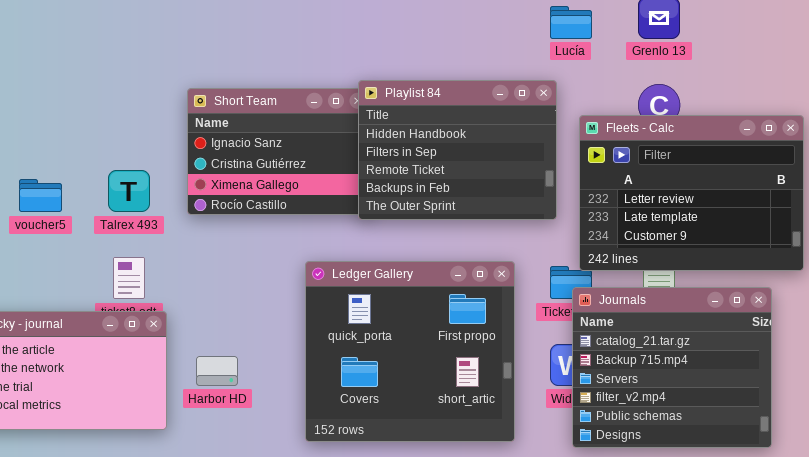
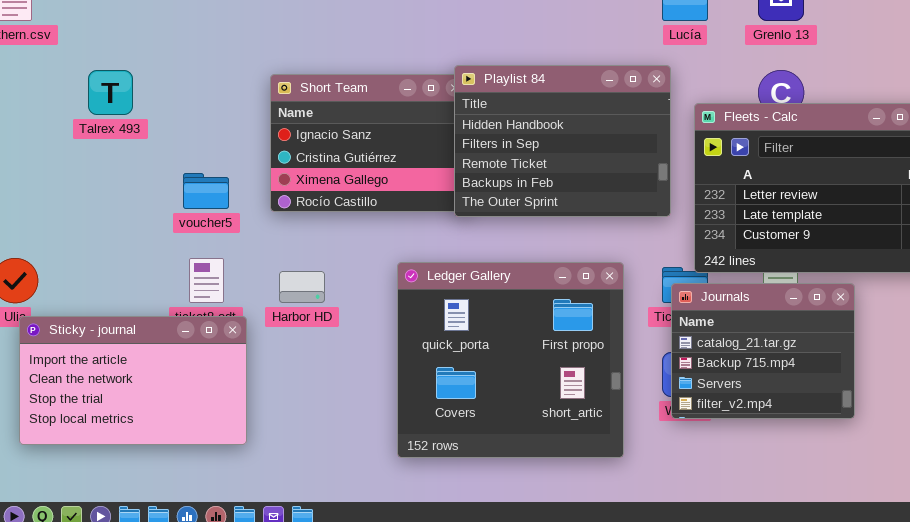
Talrex 493: [108,170,150,212] -> [88,70,133,115], moved
voucher5: [19,179,62,212] -> [183,173,229,209], moved
Journals: [572,287,772,448] -> [671,283,855,419], moved, resized
Harbor HD: [196,356,238,386] -> [279,271,325,303], moved

